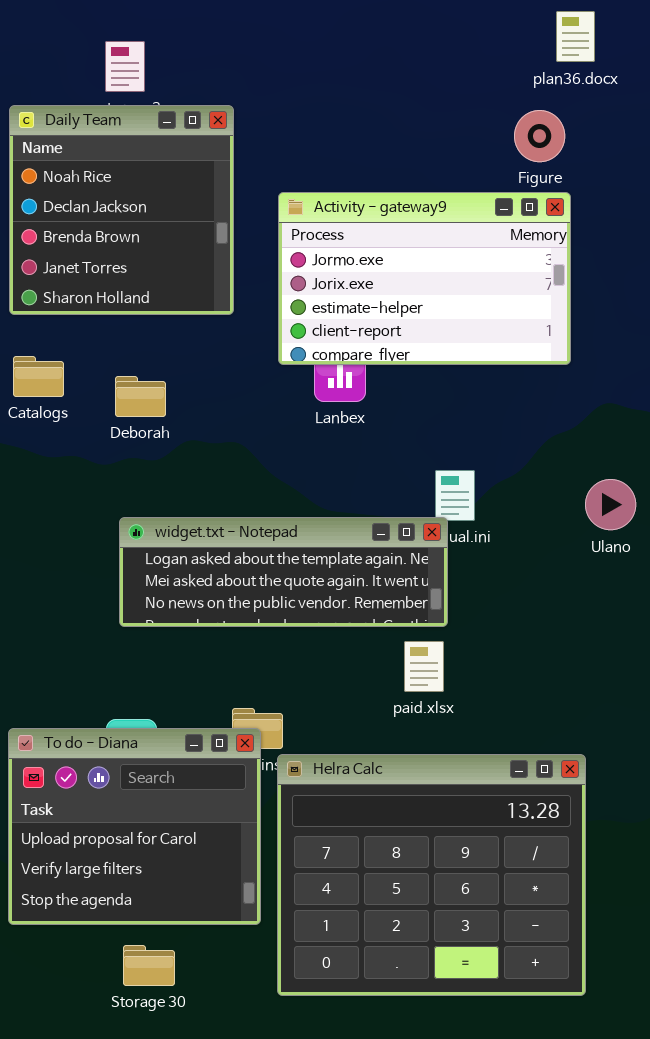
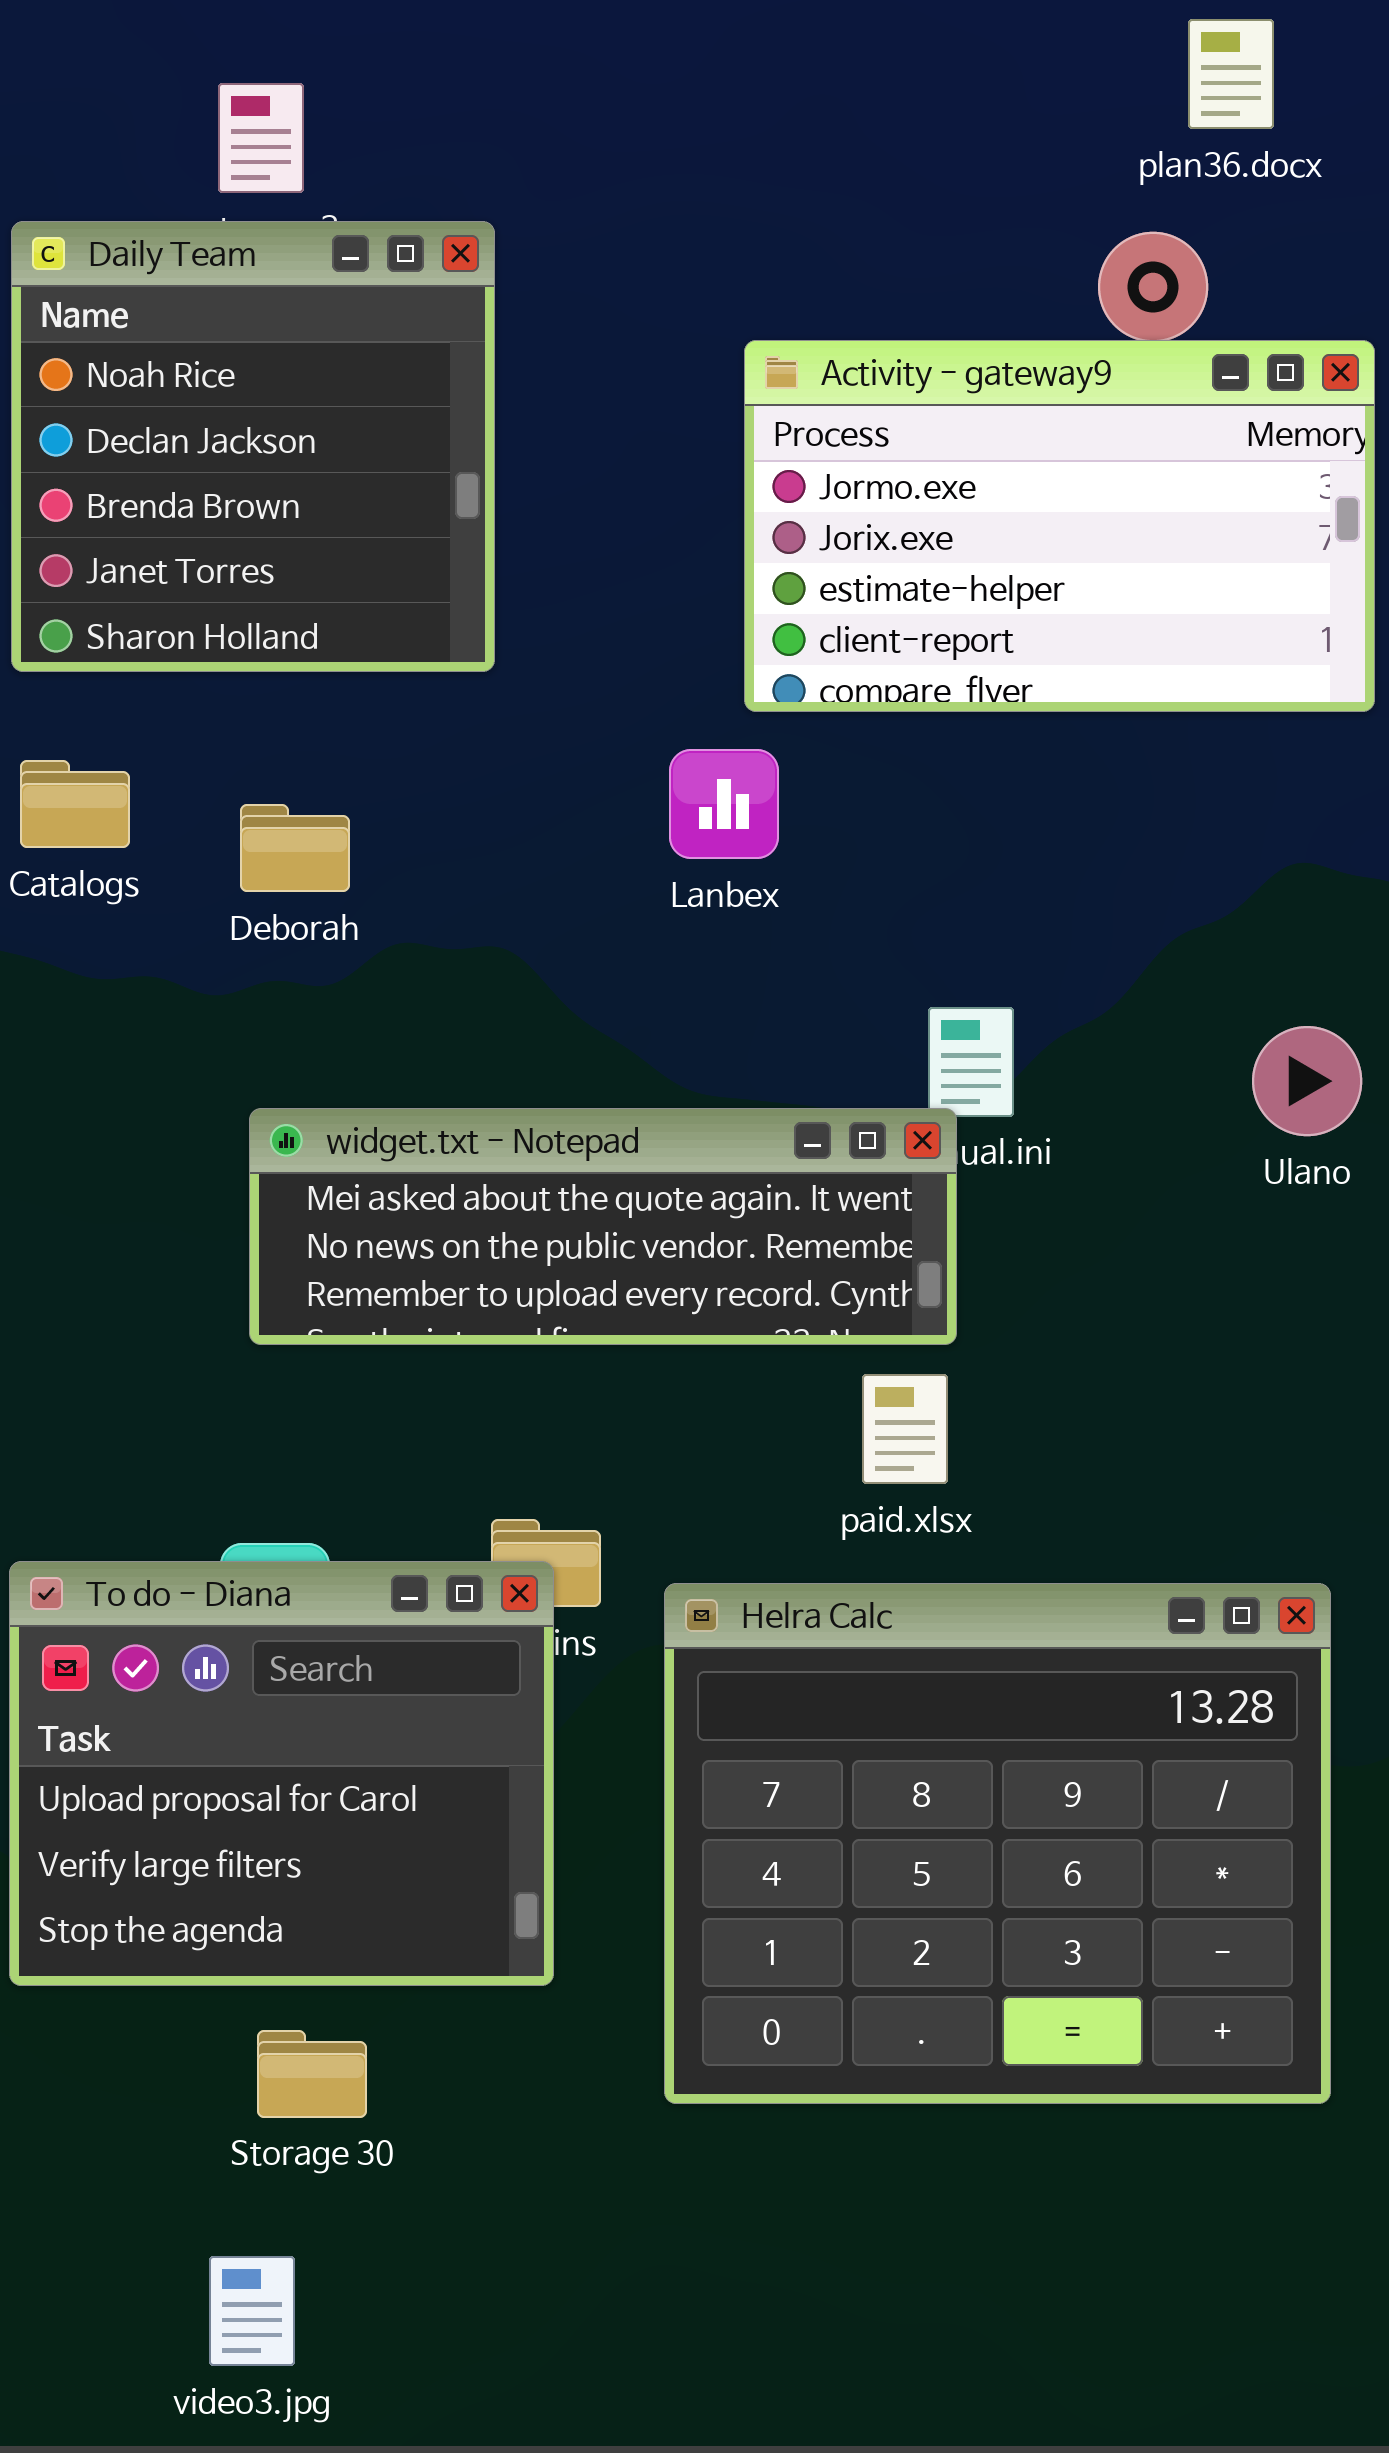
Activity - gateway9: [278,192,571,365] -> [744,340,1375,712], moved
widget.txt - Notepad: [119,517,448,627] -> [249,1108,957,1345], scrolled down 1 row
Helra Calc: [277,754,586,996] -> [664,1583,1331,2104], moved

